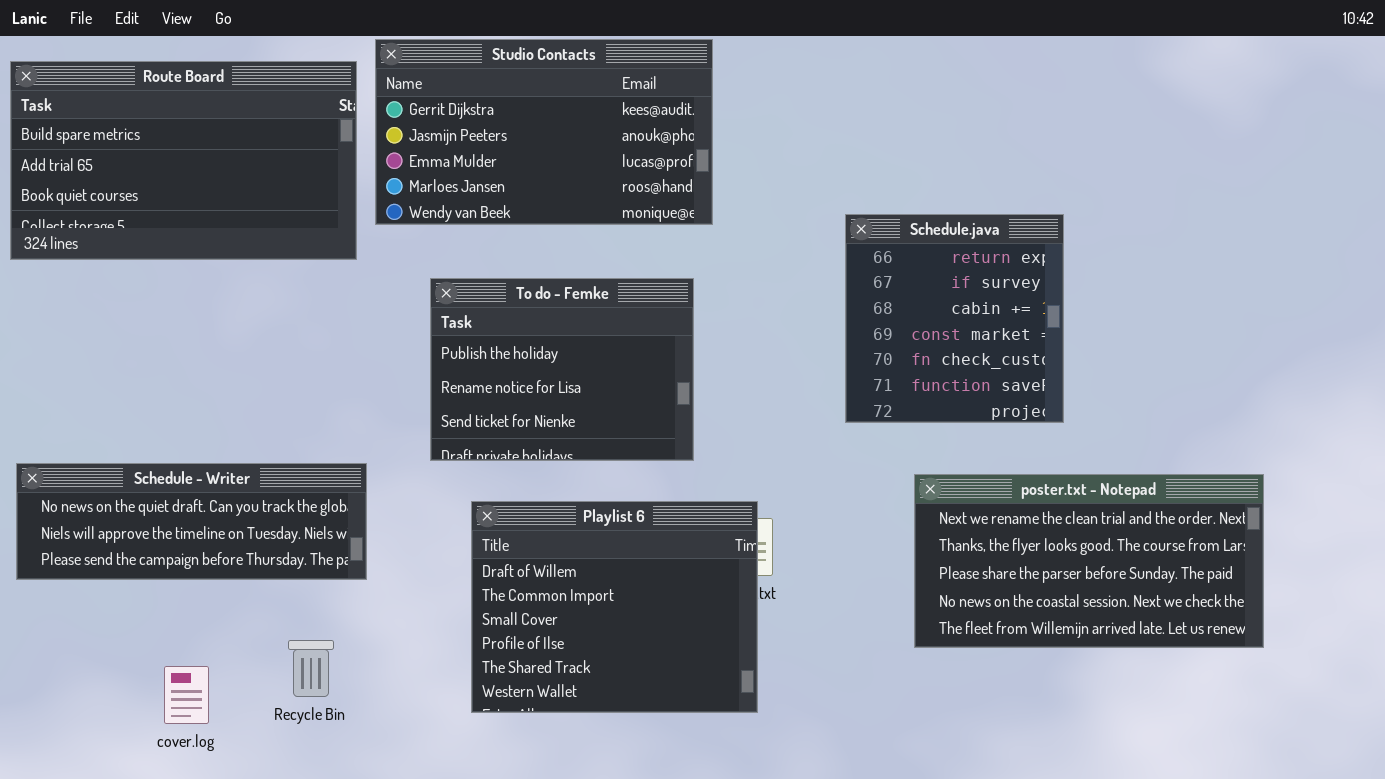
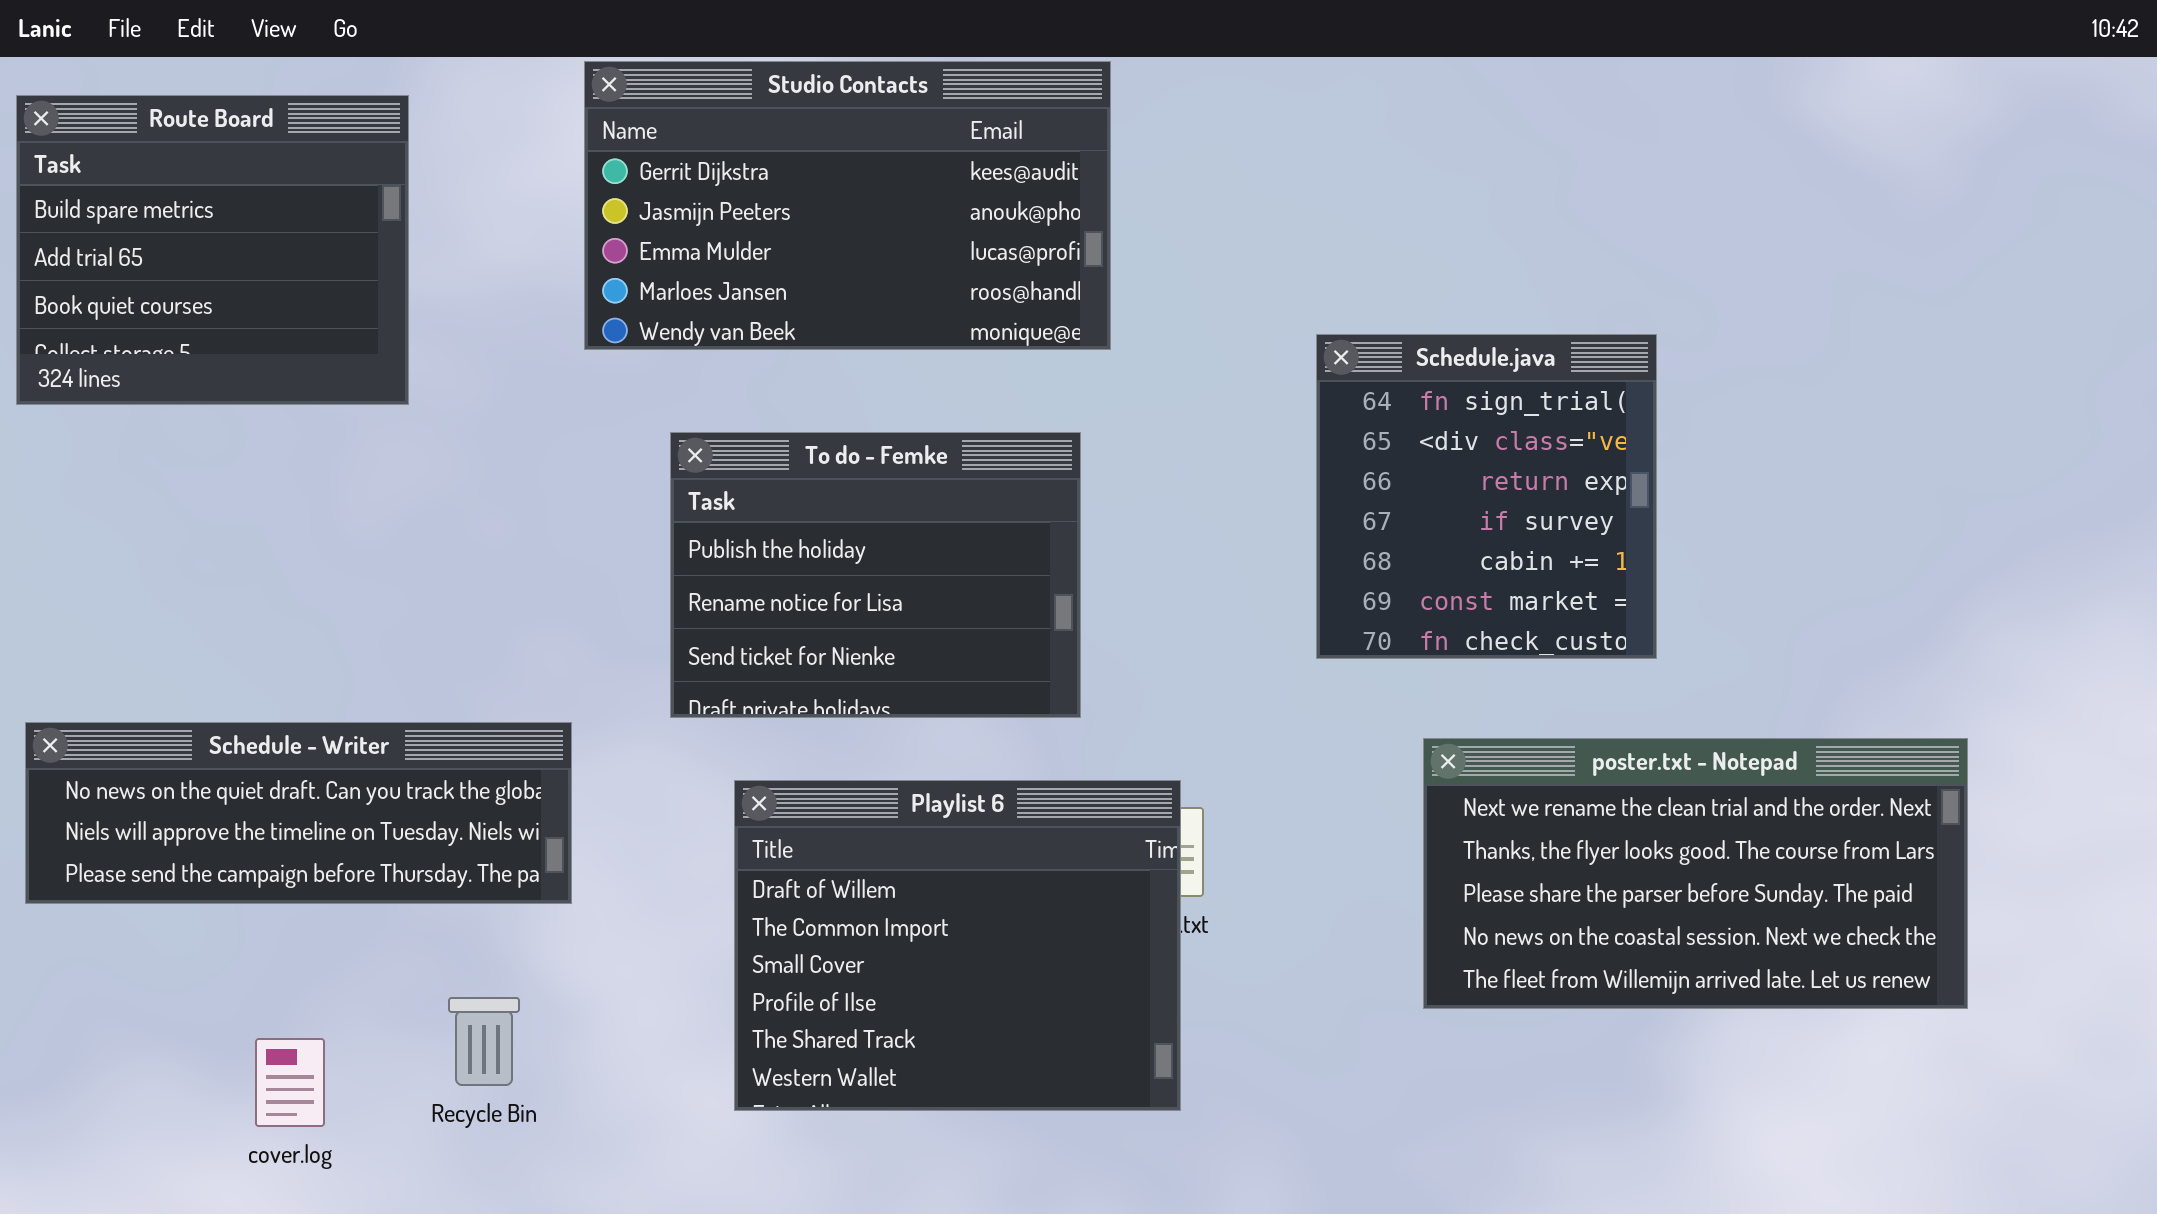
Route Board: [10,61,357,260] -> [16,95,409,405], resized
Schedule.java: [845,214,1064,423] -> [1316,334,1657,659], scrolled up 2 rows

